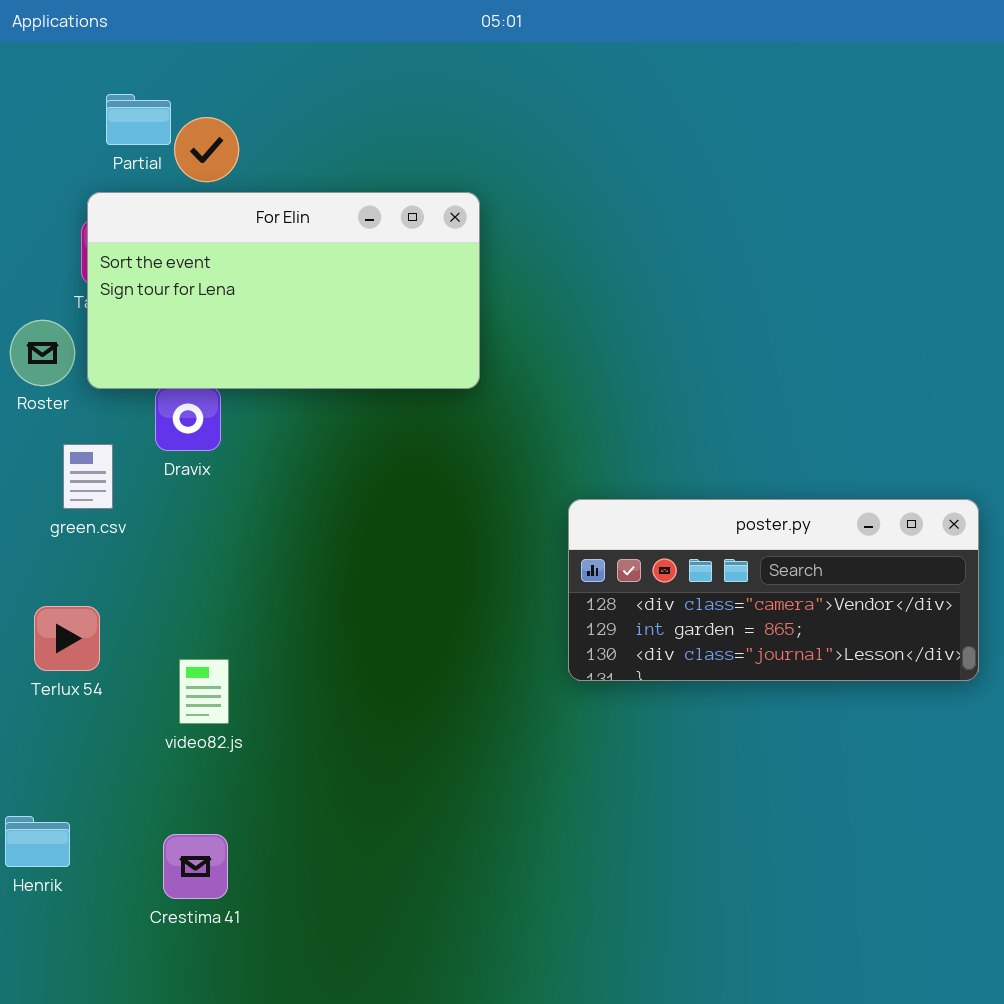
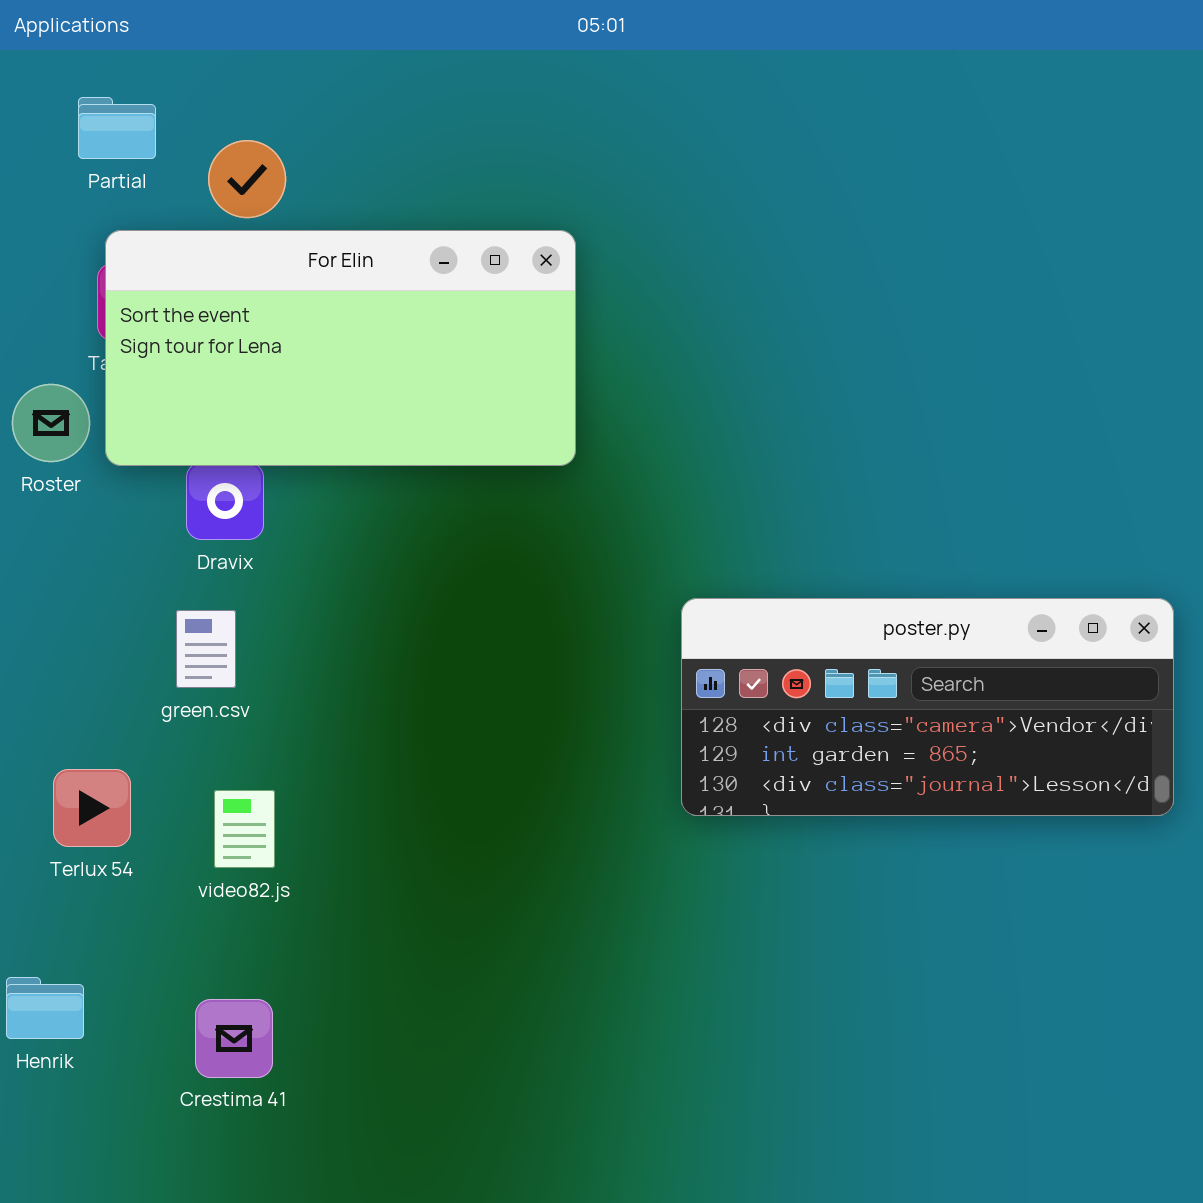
Partial: [106,94,171,145] -> [78,97,156,159], moved
green.csv: [63,444,113,509] -> [176,610,236,688], moved
Terlux 54: [34,606,100,671] -> [53,769,131,847], moved

